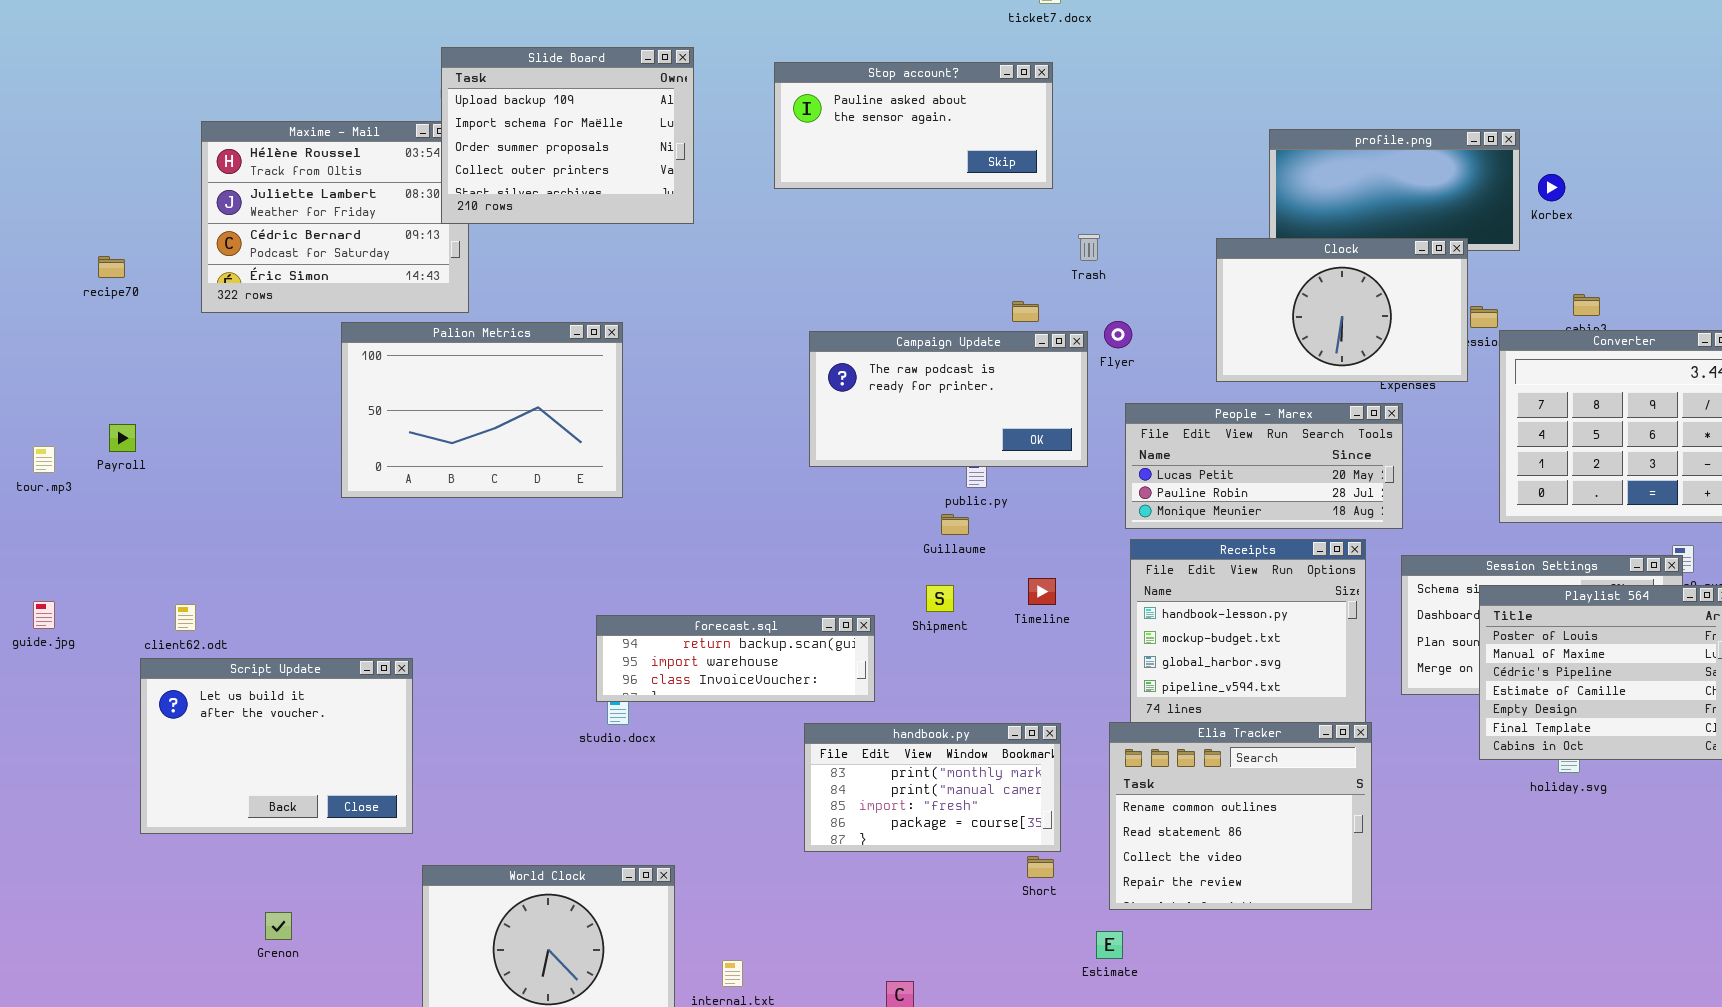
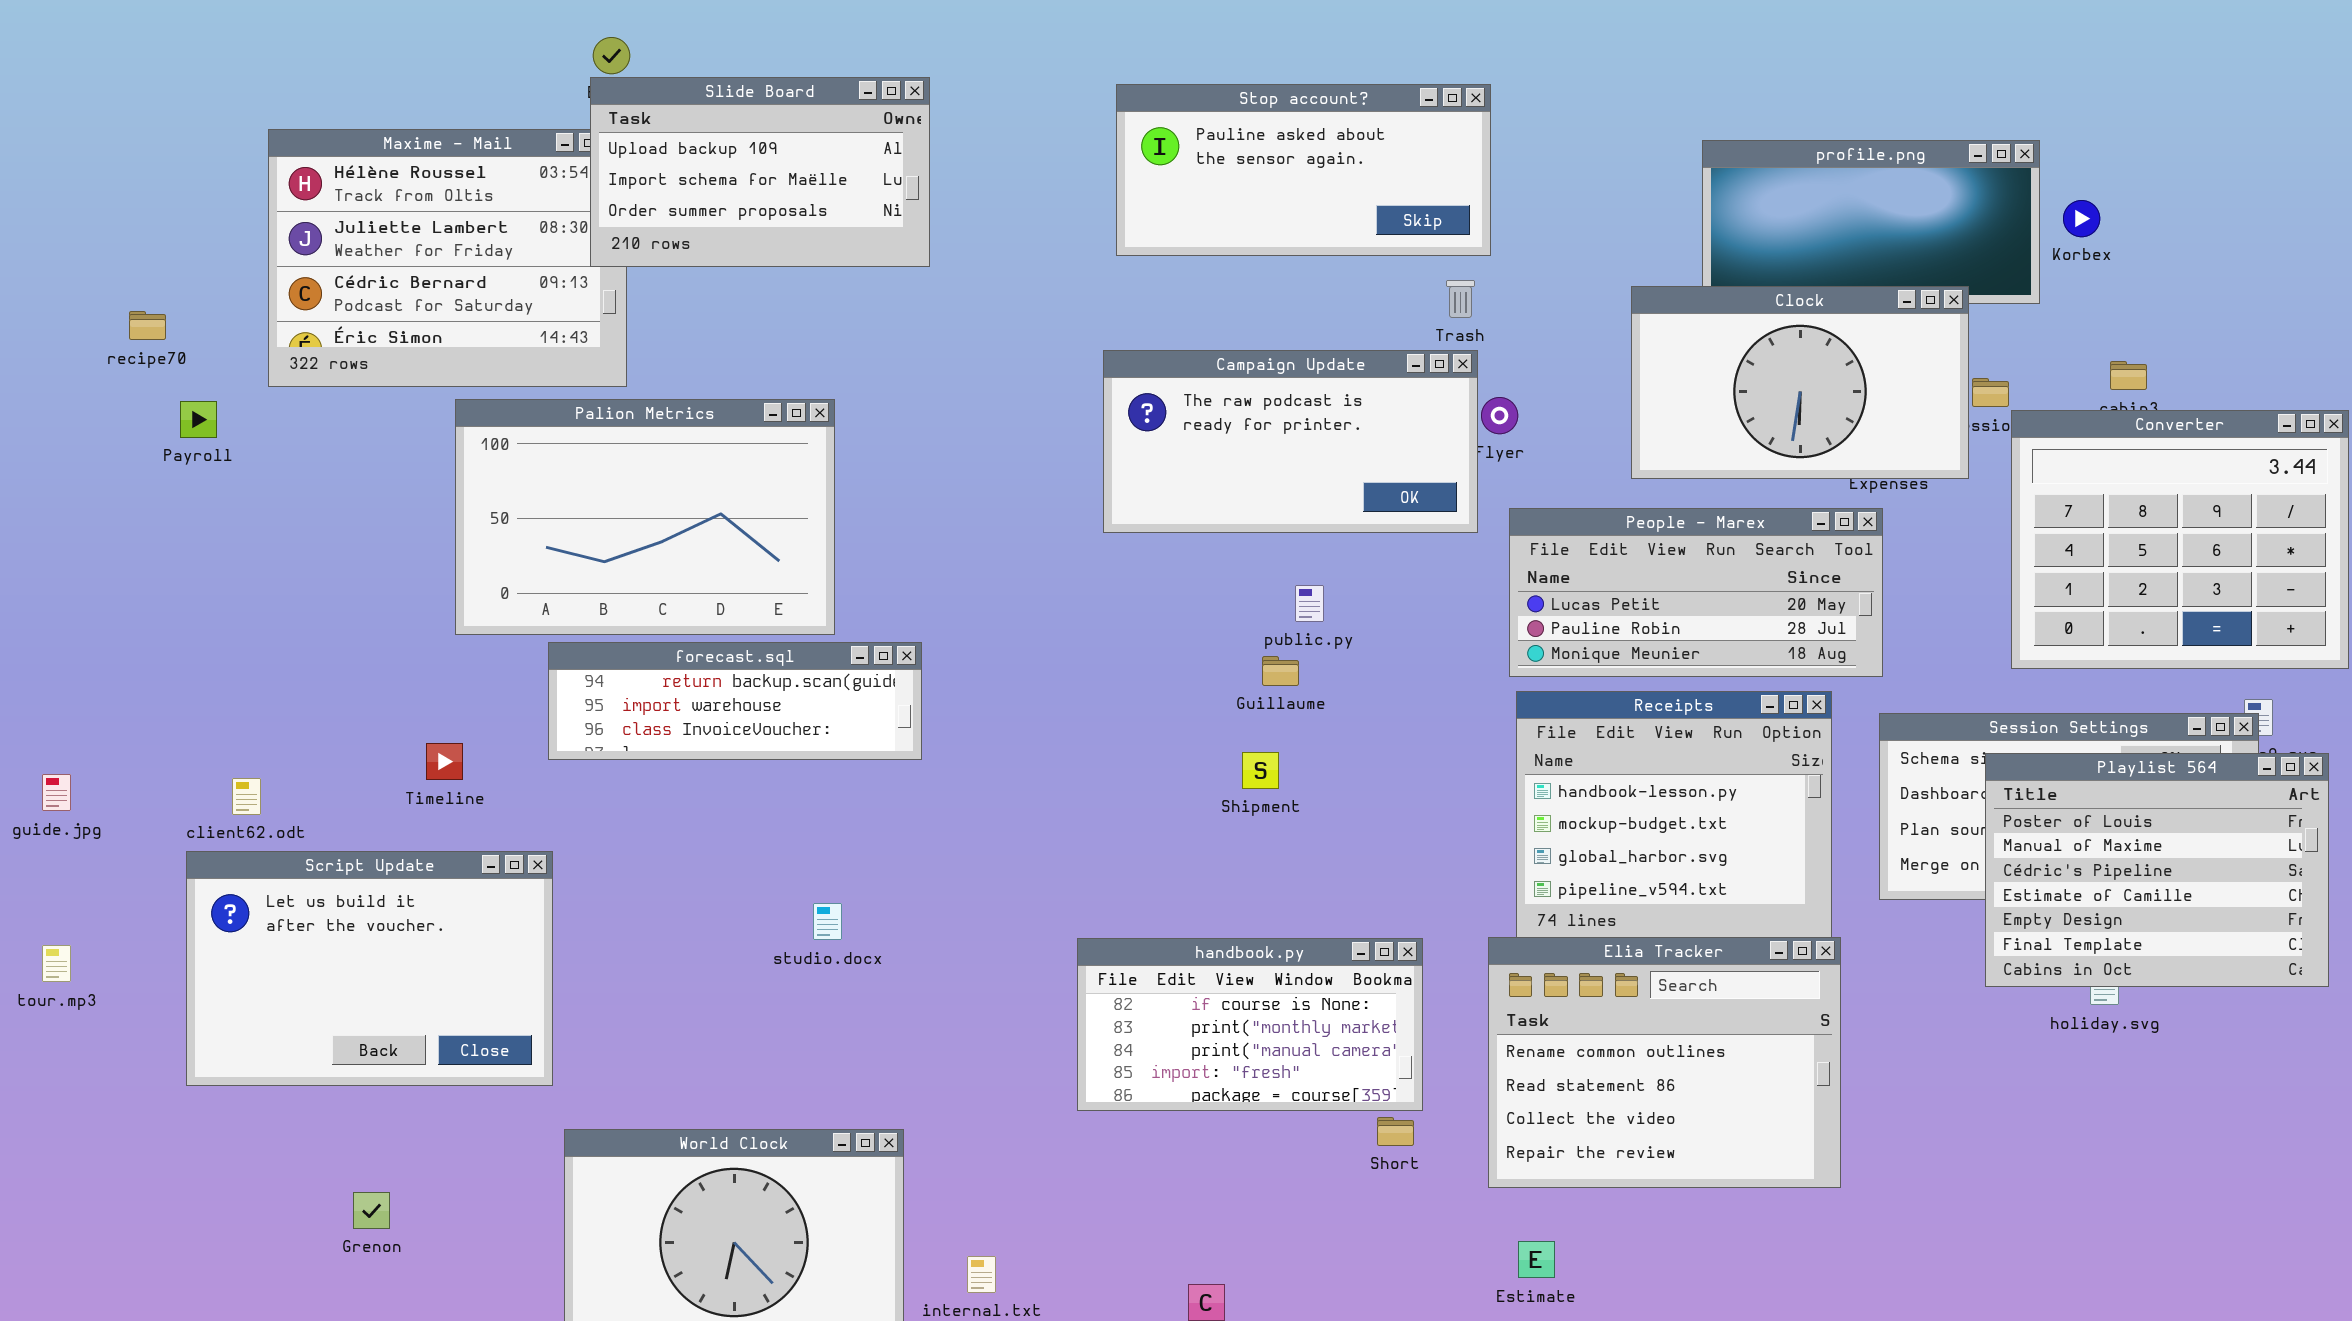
Slide Board: [441,47,694,224] -> [590,77,930,267], resized
Stop account?: [774,62,1053,189] -> [1116,84,1491,256], moved
Campaign Update: [809,331,1088,467] -> [1103,350,1478,533], moved
Payroll: [109,424,136,452] -> [180,401,217,438], moved
tour.mp3: [33,446,55,473] -> [42,945,71,982], moved
Timeline: [1028,578,1056,605] -> [426,743,463,780], moved
forecast.sql: [596,615,875,702] -> [548,642,922,760], moved
handbook.py: [804,723,1061,852] -> [1077,938,1423,1111], scrolled up 1 row
Estimate: [1096,931,1123,959] -> [1518,1241,1555,1278], moved

